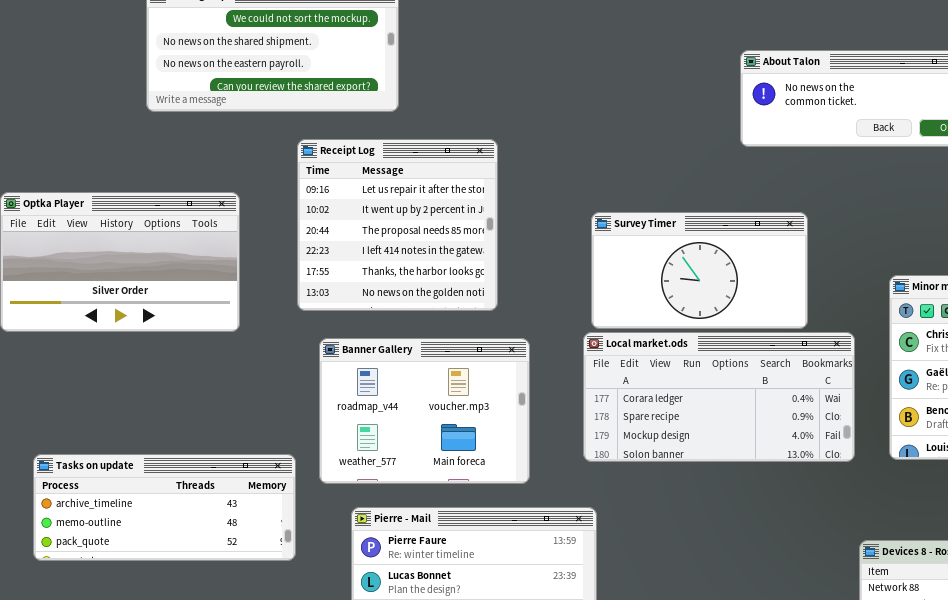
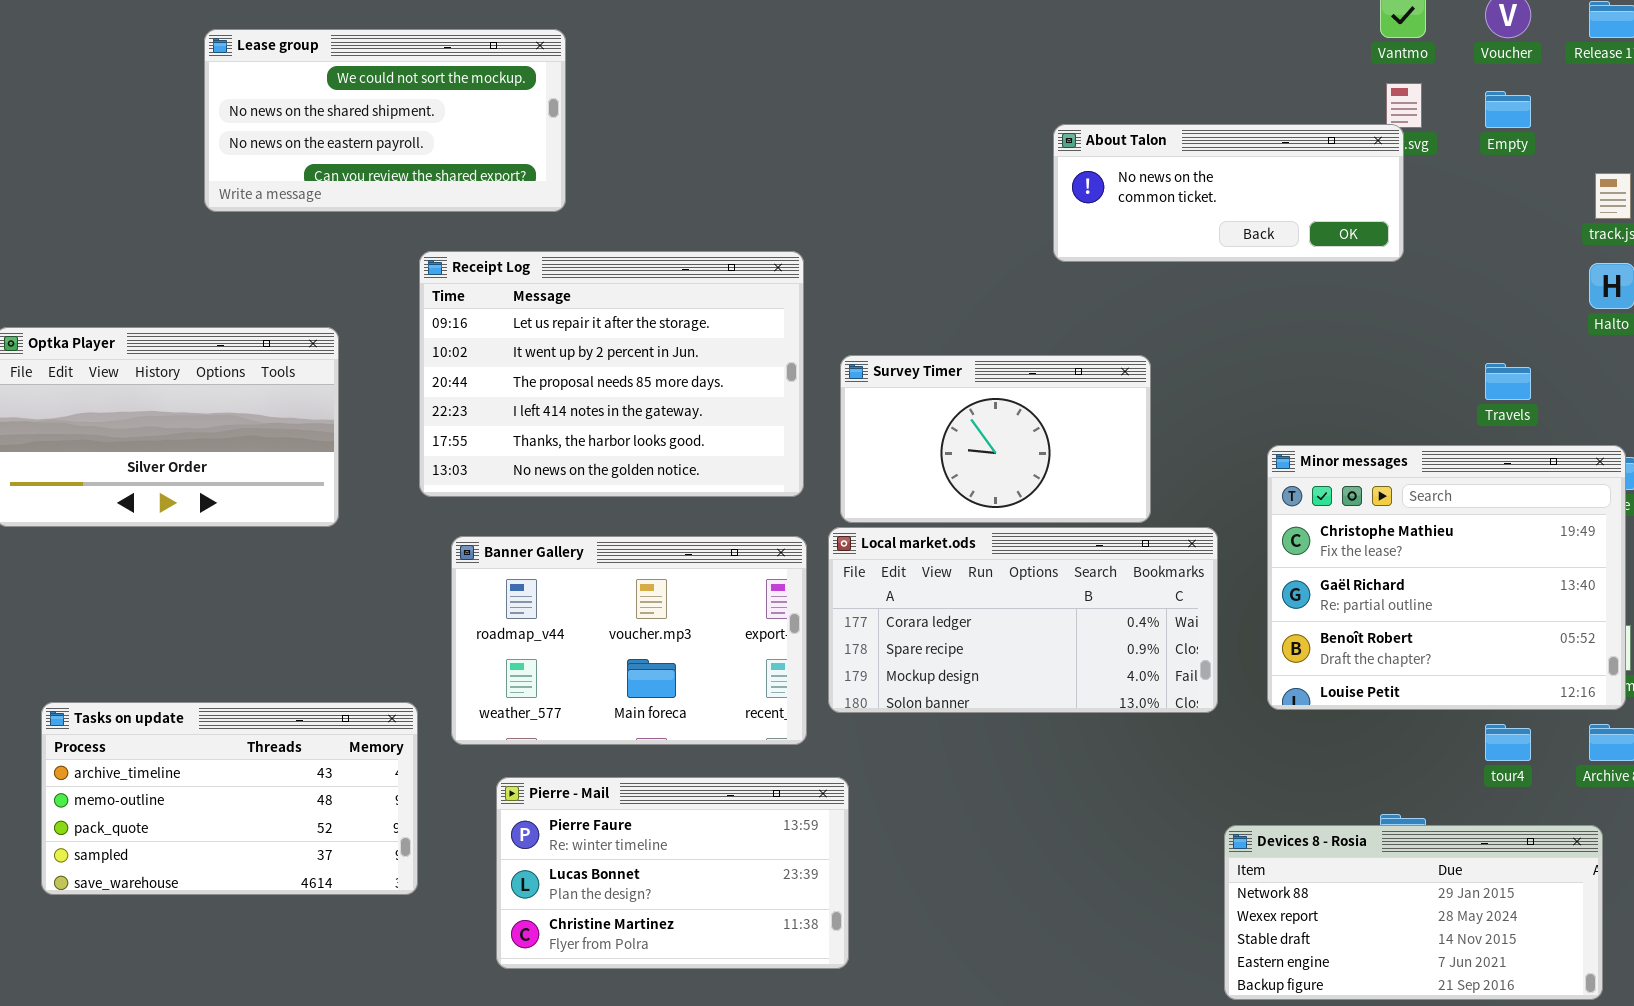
Receipt Log: [297,139,498,311] -> [419,251,804,497], resized
Banner Gallery: [319,338,530,484] -> [451,536,807,745], resized
Tasks on update: [33,454,296,561] -> [41,702,418,895], resized

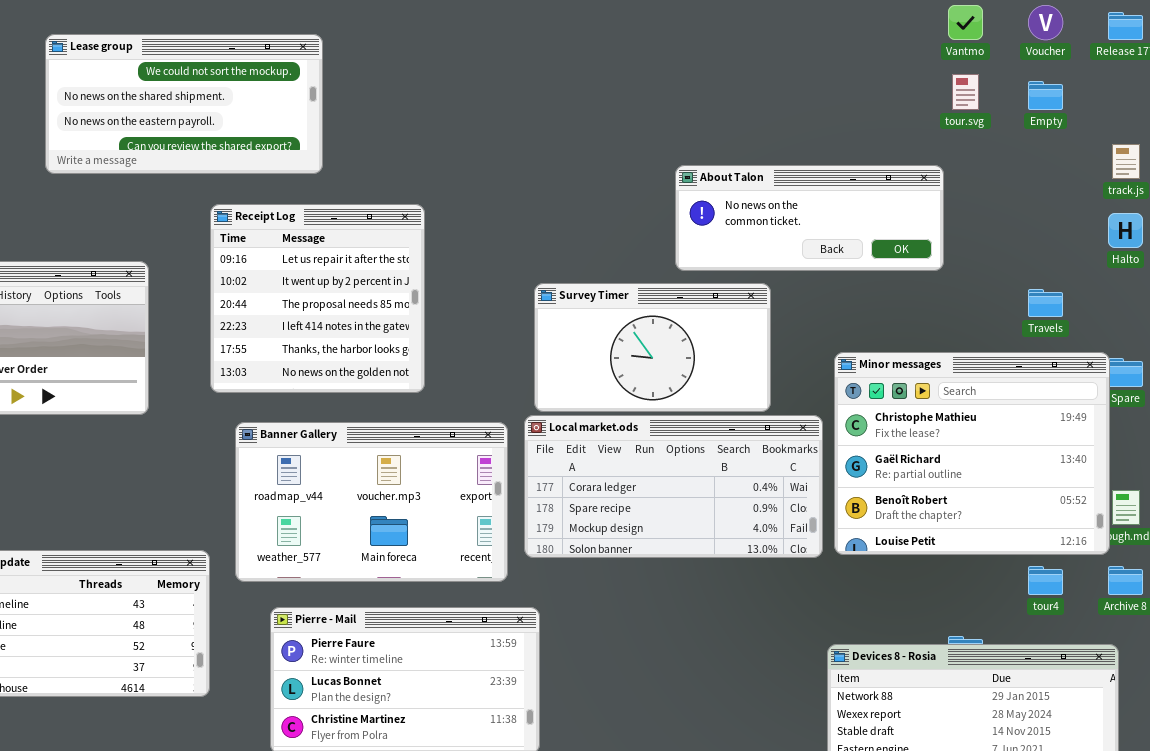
About Talon: [1053,124,1404,262] -> [675,165,944,271], moved
Receipt Log: [419,251,804,497] -> [210,204,425,393], resized
Minor messages: [1267,445,1626,710] -> [834,352,1110,555], moved

